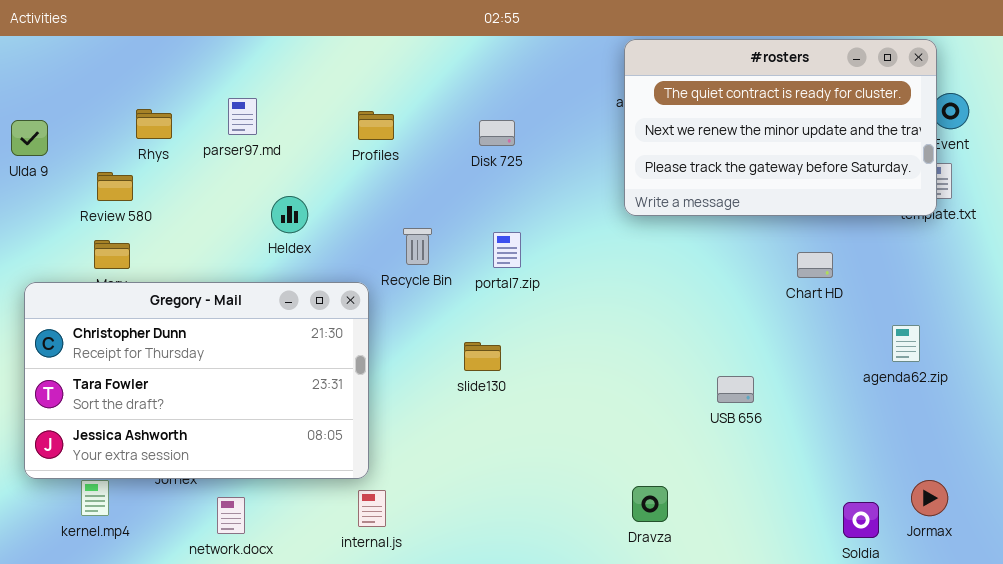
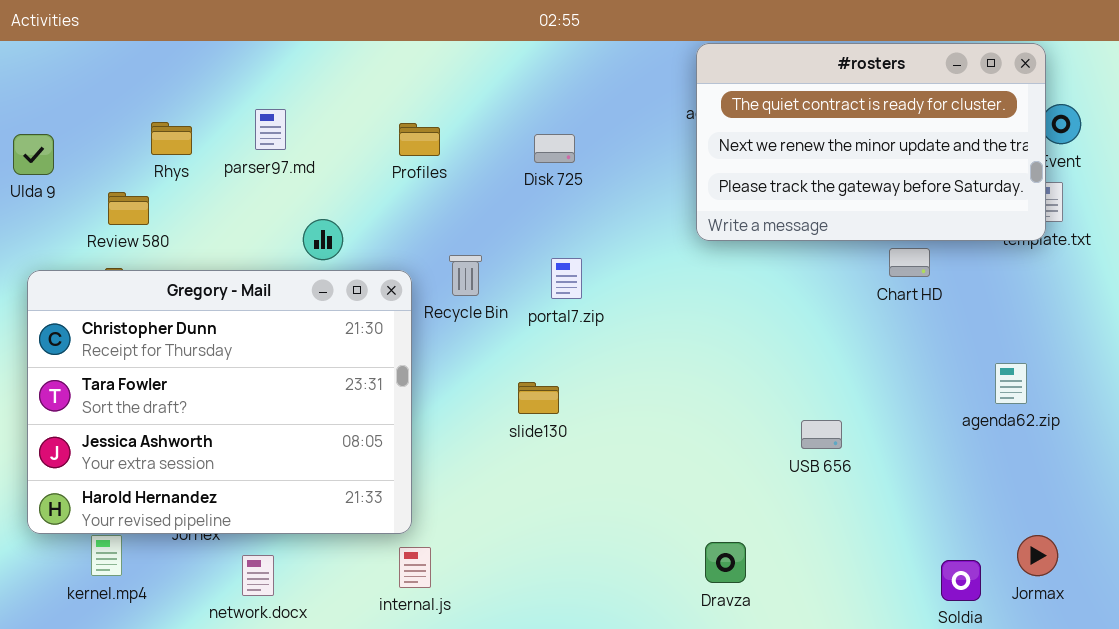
Chart HD: [797,252,833,278] -> [889,248,930,277], moved
Gregory - Mail: [24,282,369,479] -> [27,270,412,534], resized

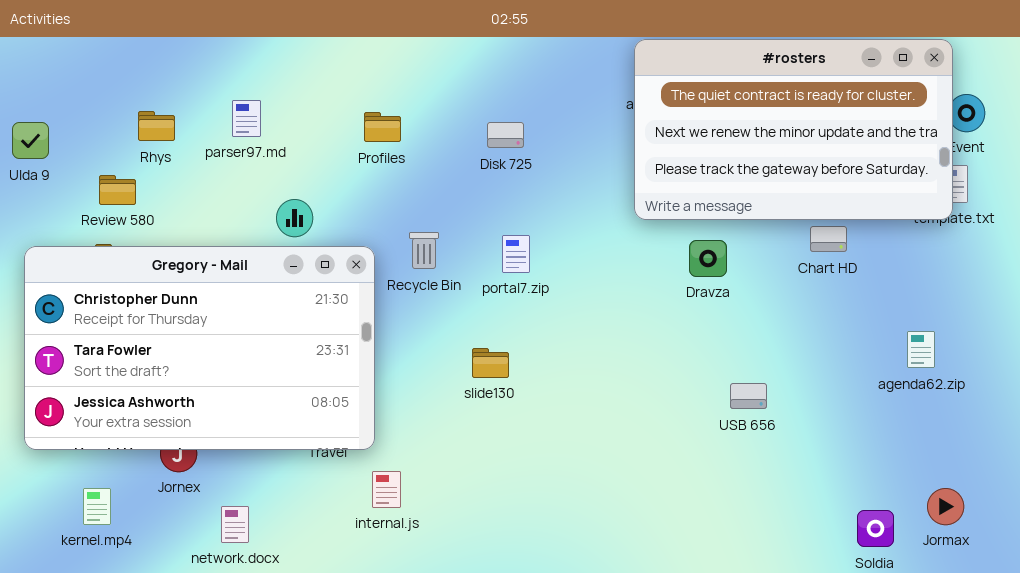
Gregory - Mail: [27,270,412,534] -> [24,246,375,450], resized
Dravza: [705,542,746,583] -> [689,240,727,277], moved
internal.js: [399,547,431,588] -> [372,471,401,508], moved

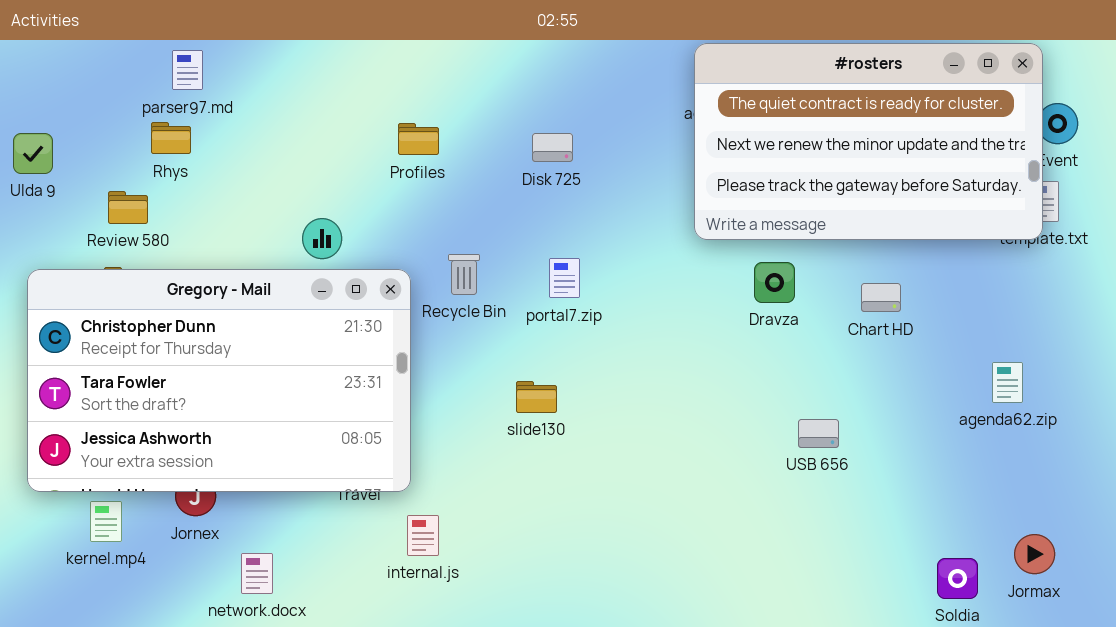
parser97.md: [232,100,261,137] -> [172,50,203,90], moved
Chart HD: [810,226,847,252] -> [861,283,901,312], moved
kernel.mp4: [83,488,111,525] -> [90,501,122,542], moved

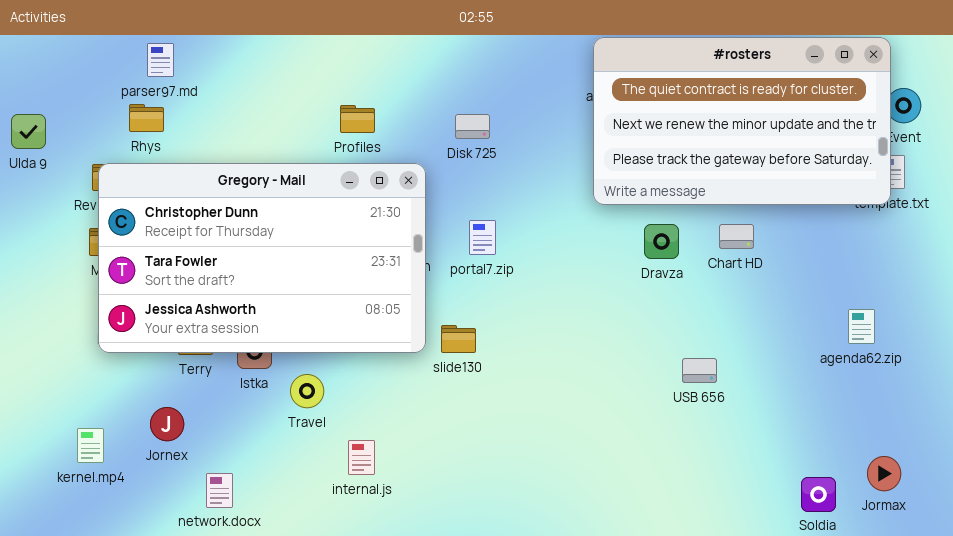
Gregory - Mail: [27,269,411,492] -> [98,163,426,353], moved
Chart HD: [861,283,901,312] -> [719,224,754,249], moved

